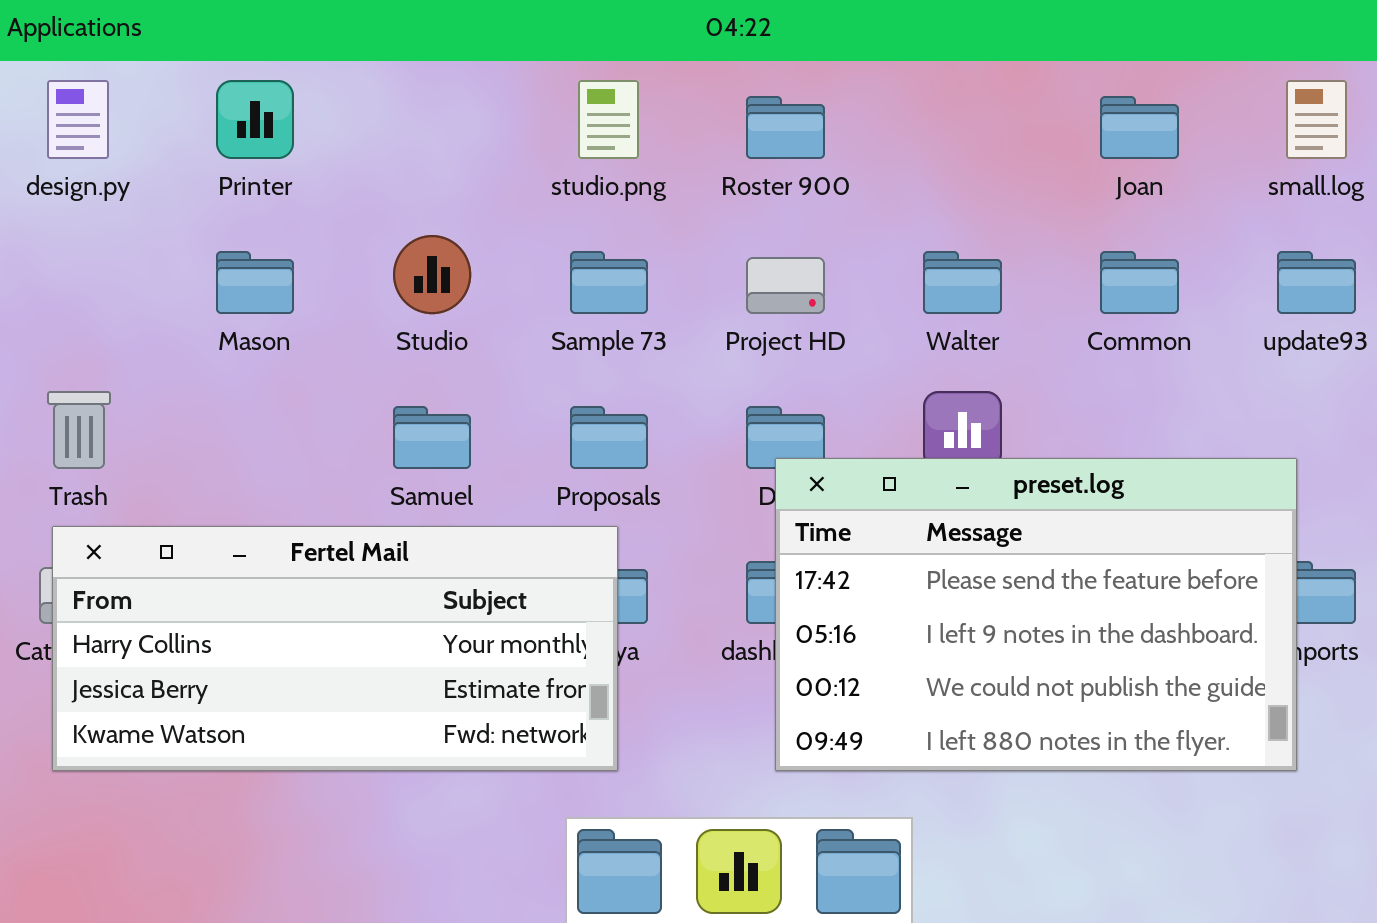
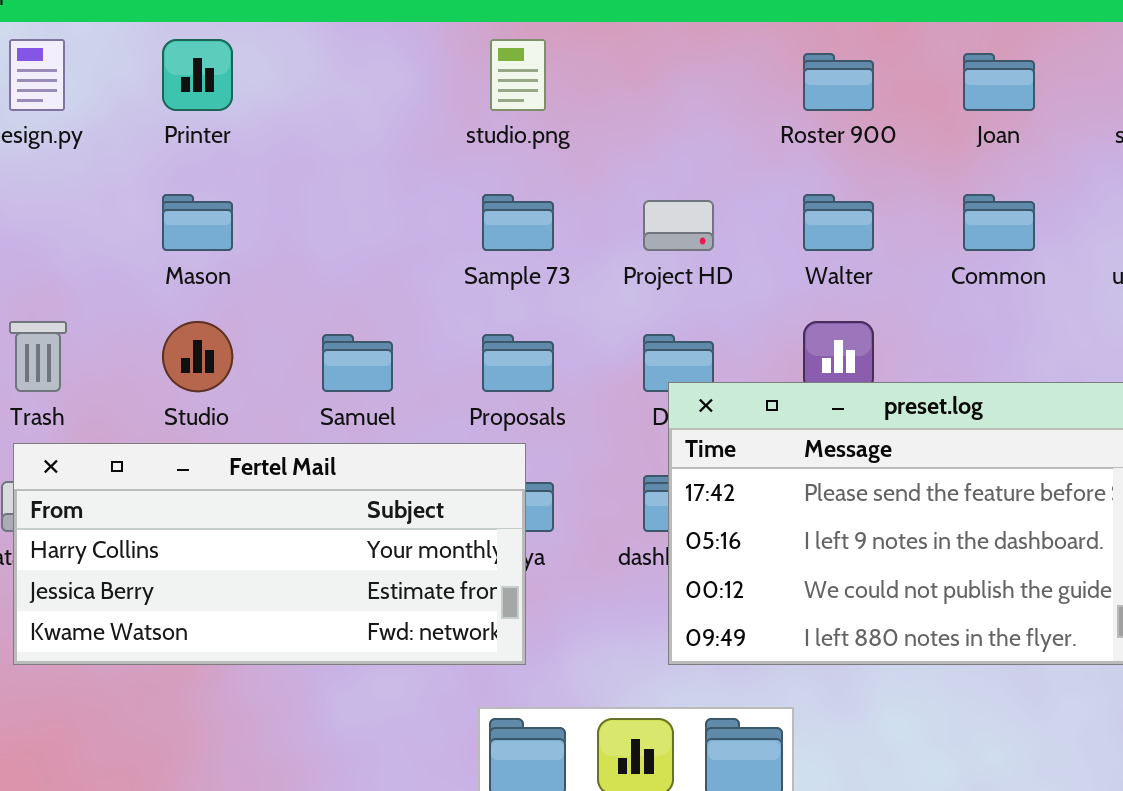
Roster 900: [746,96,825,159] -> [803,53,874,111], moved
Studio: [393,235,471,314] -> [162,321,233,392], moved

